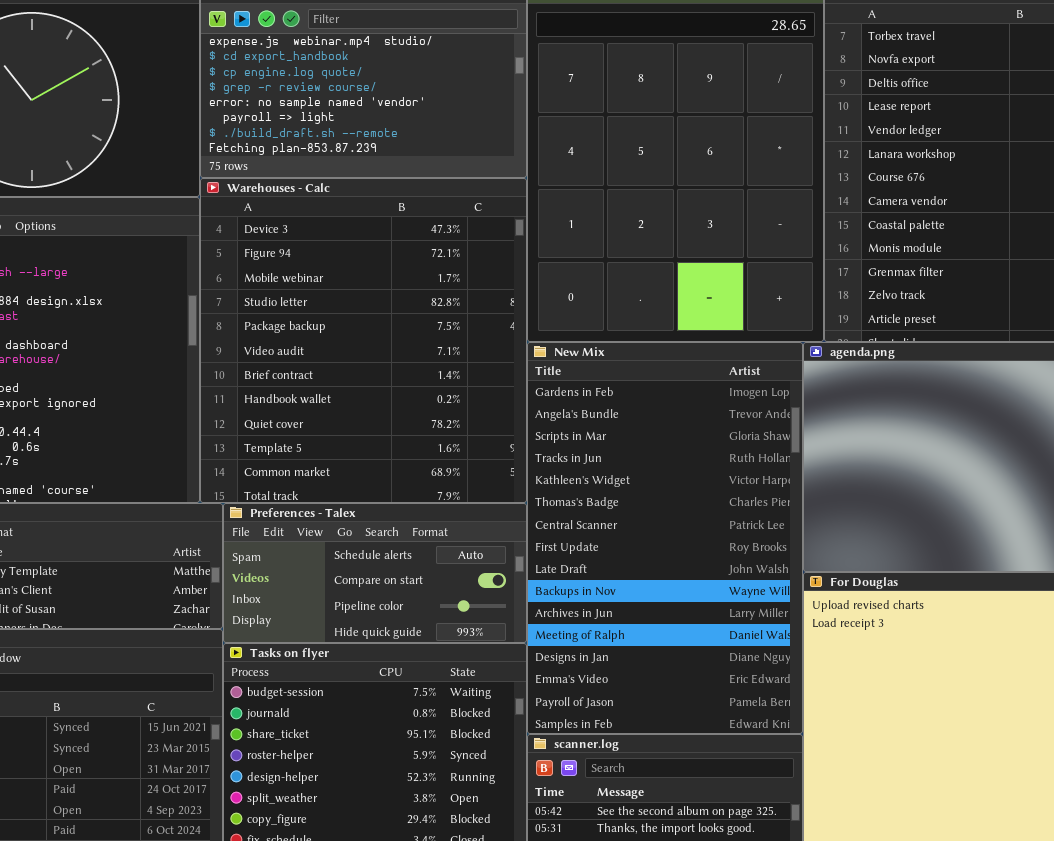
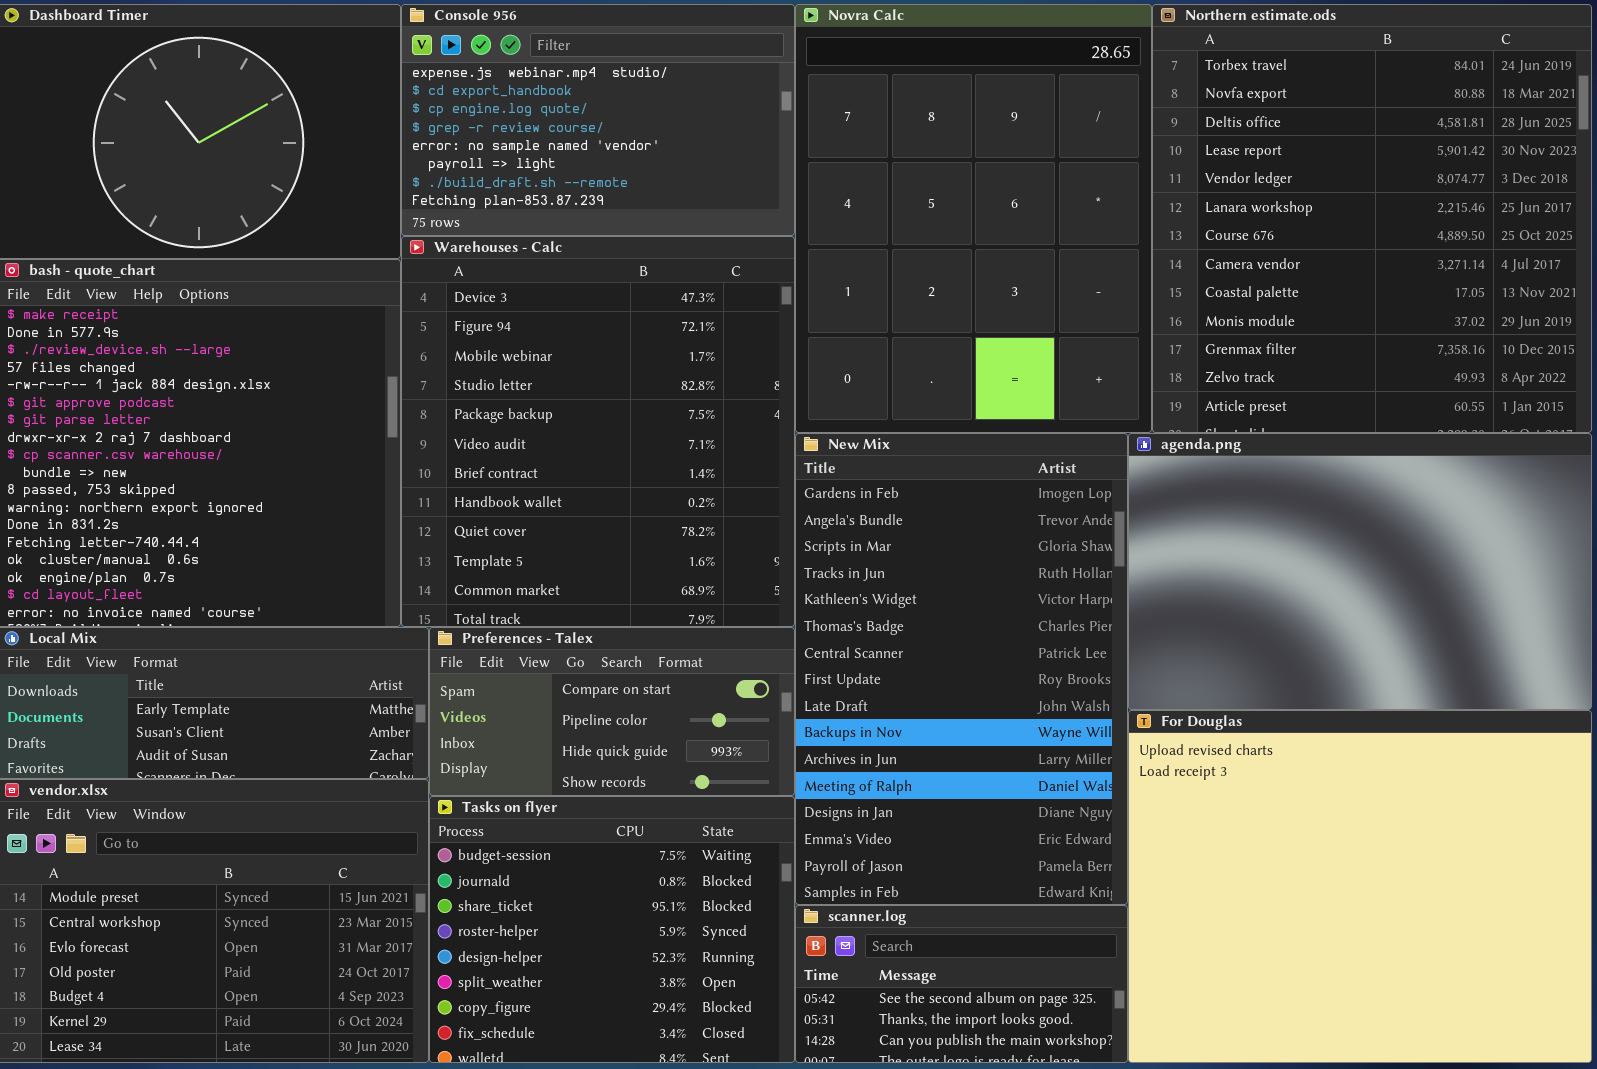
Preferences - Talex: [223,503,527,643] -> [429,627,795,796], scrolled down 1 row

